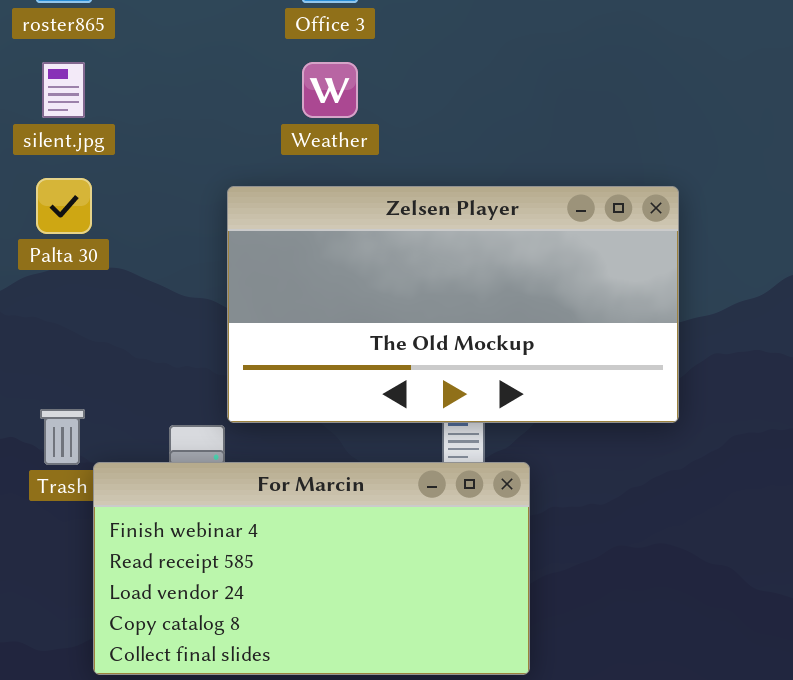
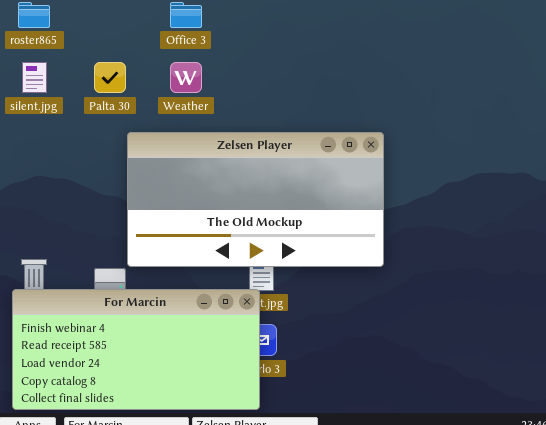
Palta 30: [36,178,92,234] -> [94,62,126,93], moved
For Marcin: [93,462,530,675] -> [12,289,260,410], moved

